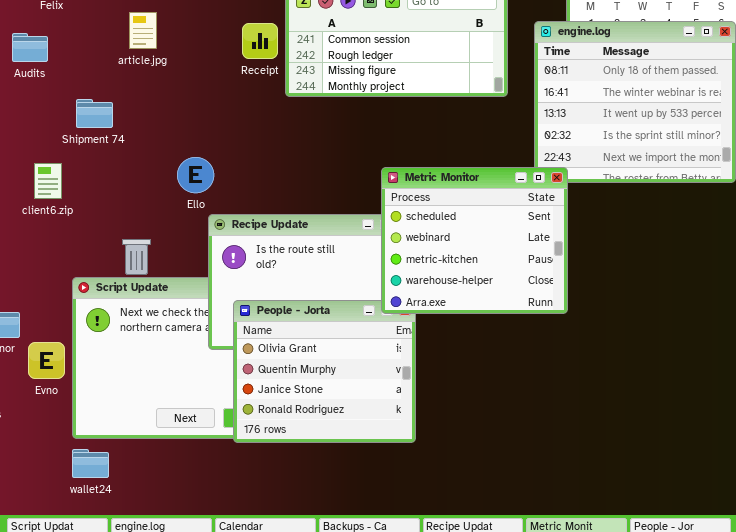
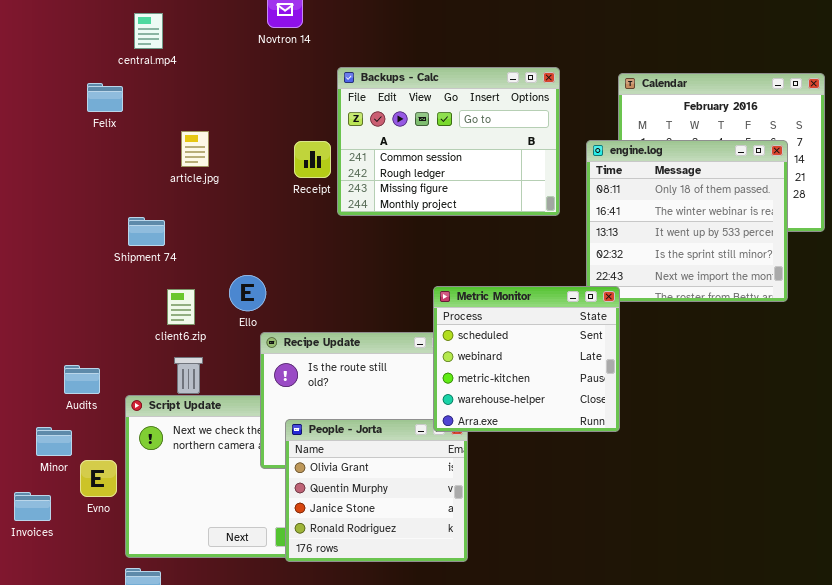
Audits: [12,33,48,62] -> [64,365,100,394], moved
client6.zip: [34,163,62,199] -> [167,289,195,325], moved

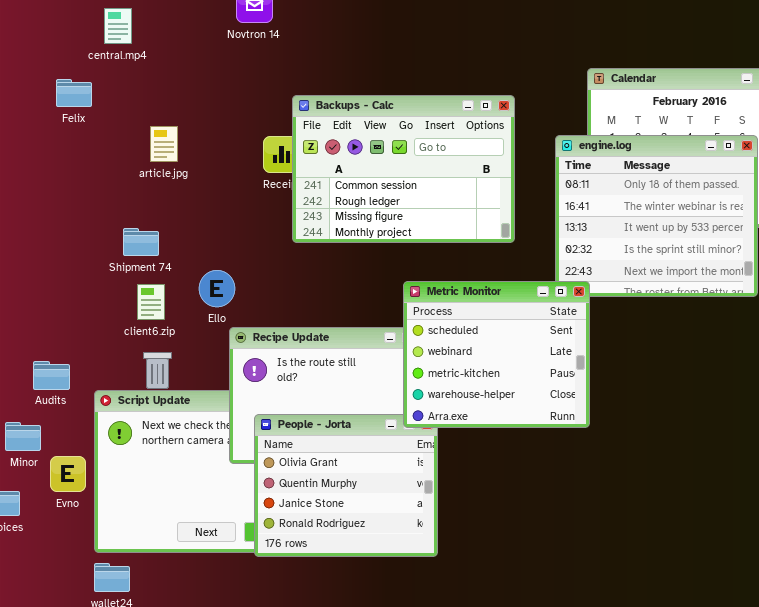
Backups - Calc: [337,67,560,216] -> [292,95,515,243], moved
Shipment 74: [128,217,165,246] -> [123,228,159,256], moved

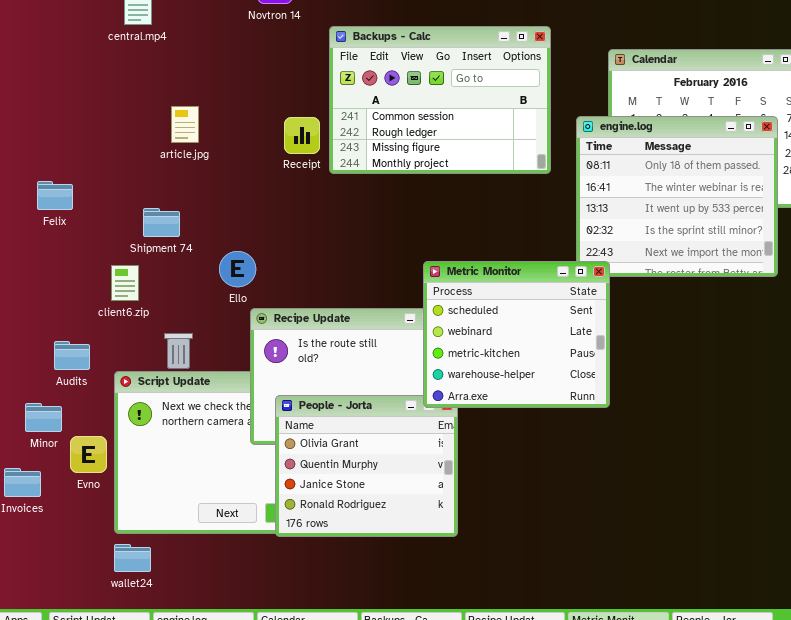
Felix: [56,79,92,107] -> [37,181,73,210], moved
Backups - Calc: [292,95,515,243] -> [329,26,551,174], moved
client6.zip: [137,284,165,320] -> [111,265,139,301], moved

